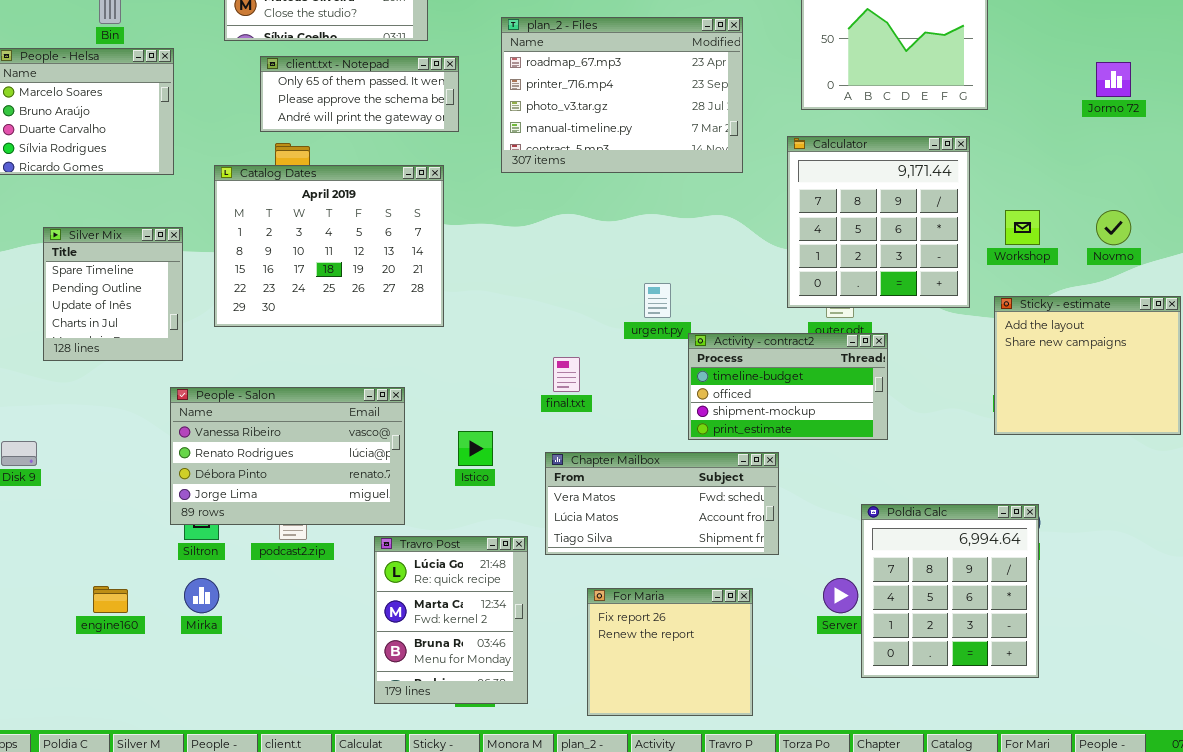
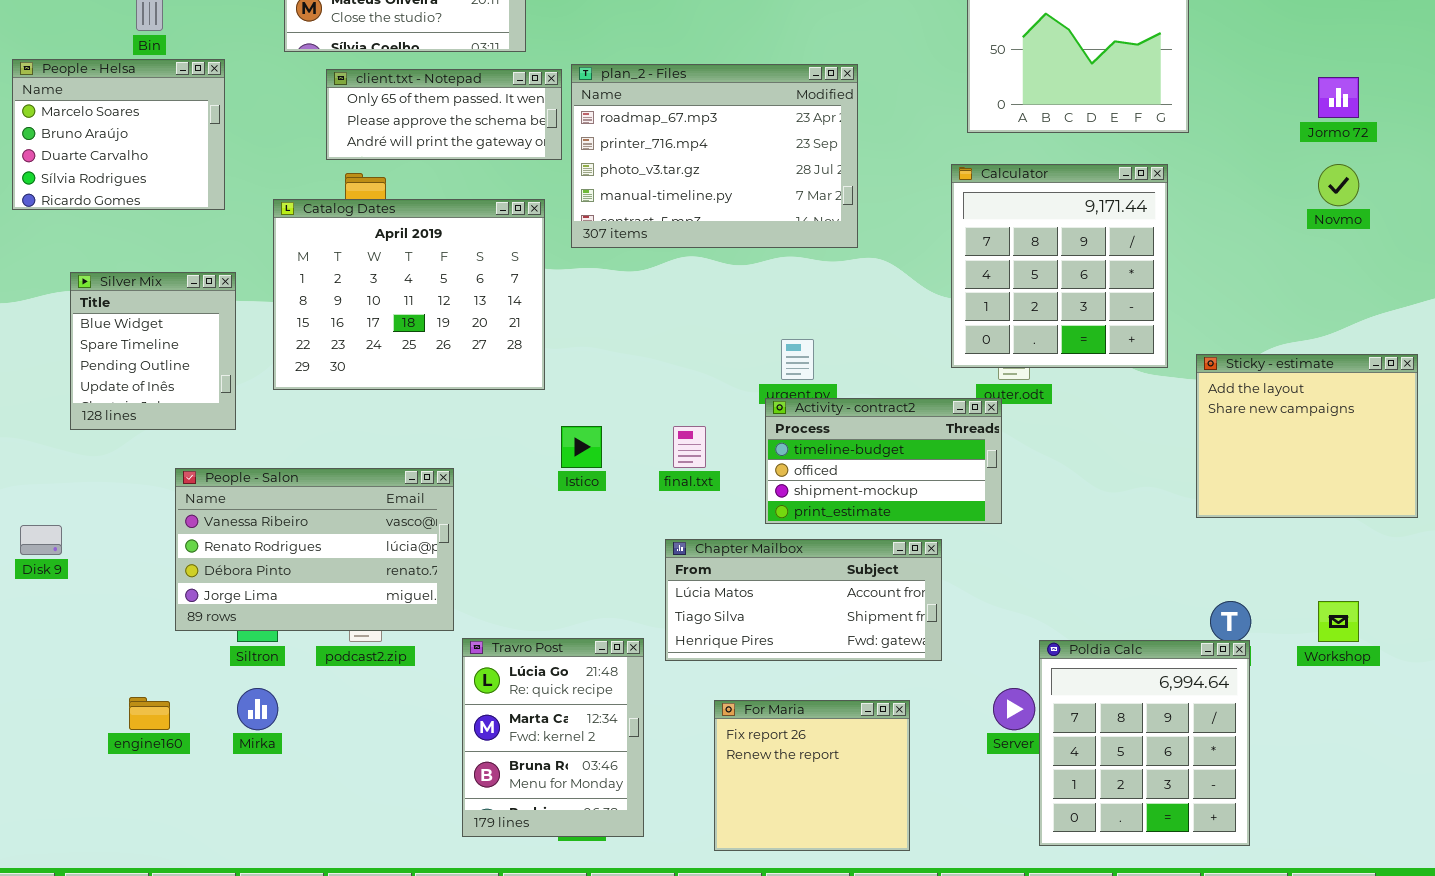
plan_2 - Files: [501,17,743,173] -> [571,64,858,248], moved
Workshop: [1005,210,1040,245] -> [1318,601,1359,642], moved
Novmo: [1096,210,1131,245] -> [1318,164,1359,206], moved
Silver Mix: [43,227,183,361] -> [70,272,236,430], scrolled up 1 row
Activity - contract2: [688,333,888,440] -> [765,398,1002,524], moved
People - Salon: [170,387,405,525] -> [175,468,454,631], moved
Istico: [458,431,493,466] -> [561,426,602,468], moved
Chapter Mailbox: [545,452,779,555] -> [665,539,942,661], scrolled down 1 row
Poldia Calc: [861,504,1039,678] -> [1039,640,1250,846], moved

